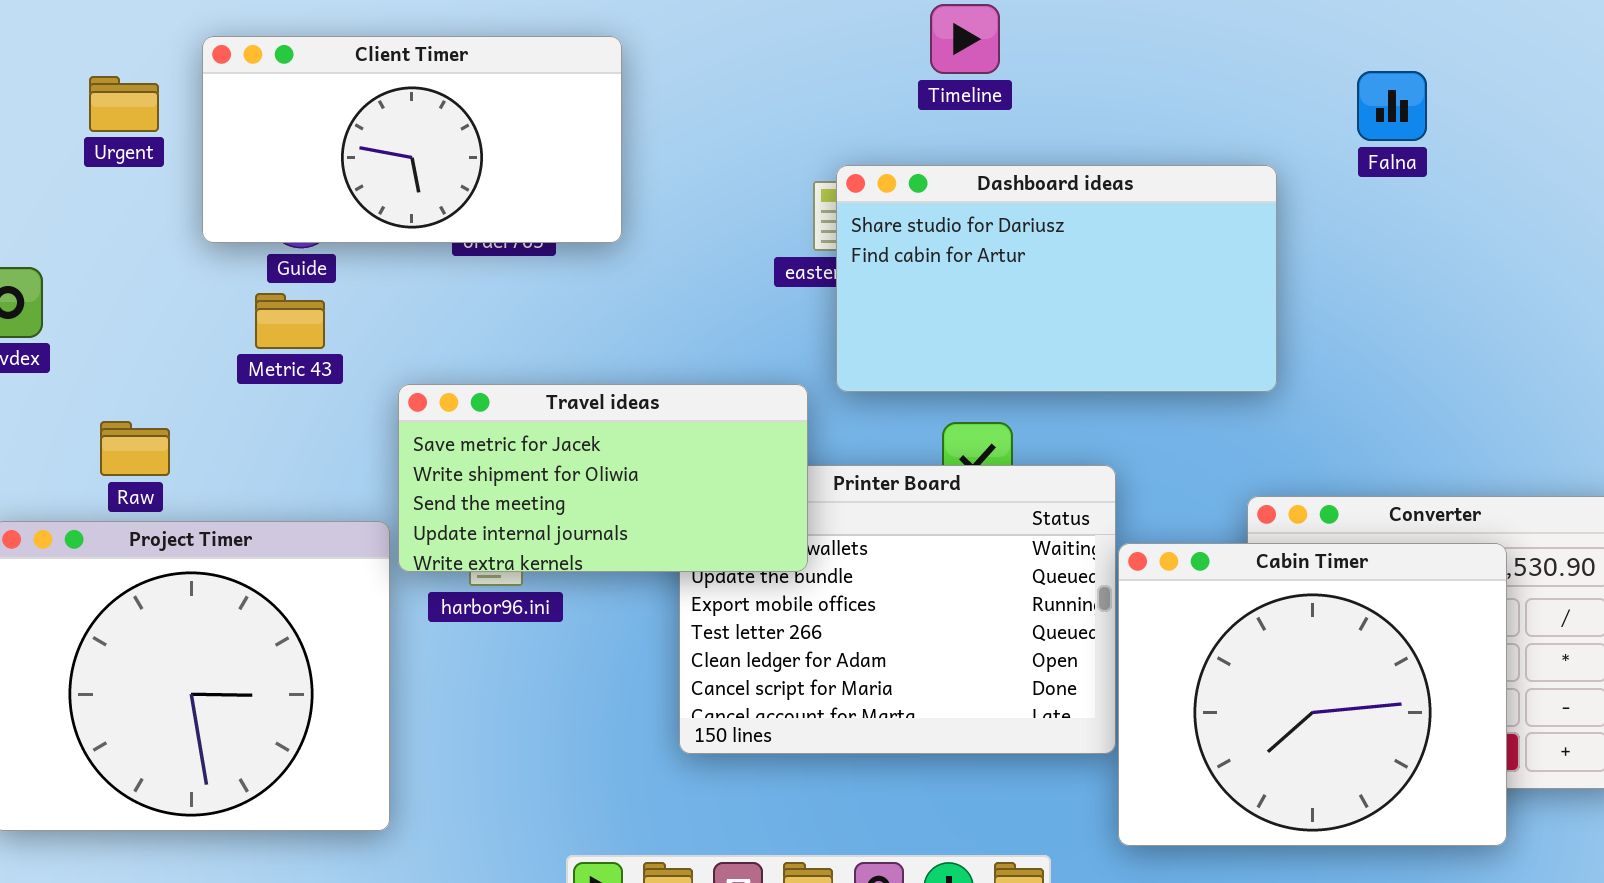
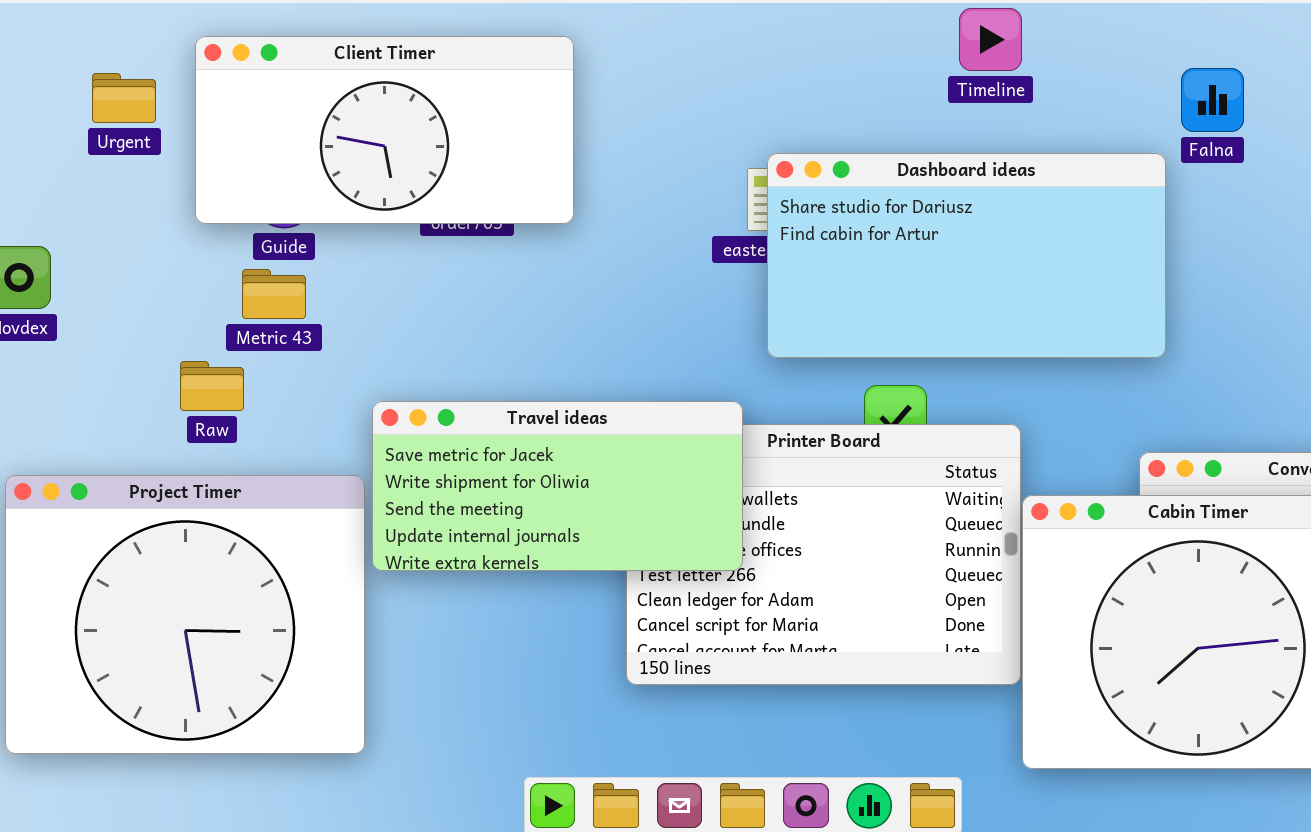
Timeline: [930,4,1000,74] -> [959,8,1022,71], moved
Falna: [1357,71,1427,141] -> [1181,68,1244,132], moved
Travel ideas: [398,384,808,572] -> [372,401,743,571], moved
Raw: [100,421,170,476] -> [180,361,244,411], moved

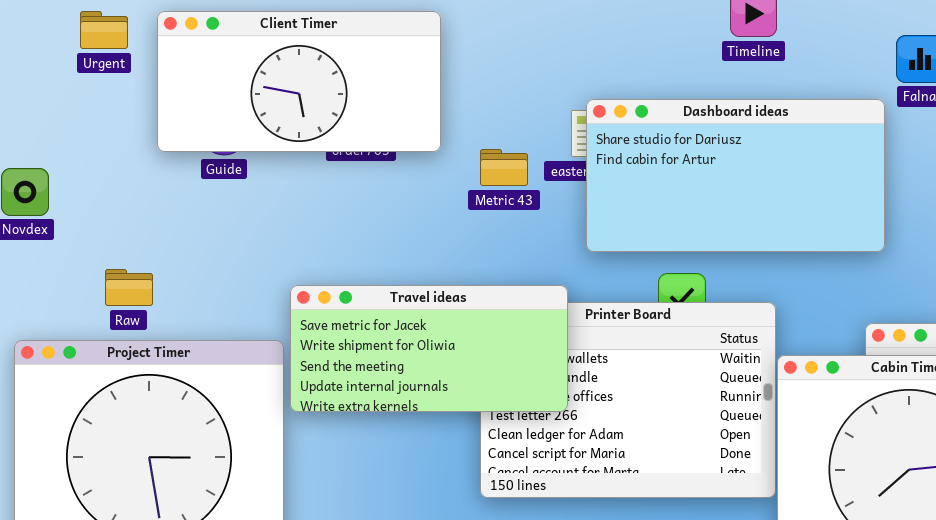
Urgent: [92,73,156,123] -> [80,11,128,49], moved
Metric 43: [242,269,306,319] -> [480,149,528,186], moved
Raw: [180,361,244,411] -> [105,269,153,306], moved

